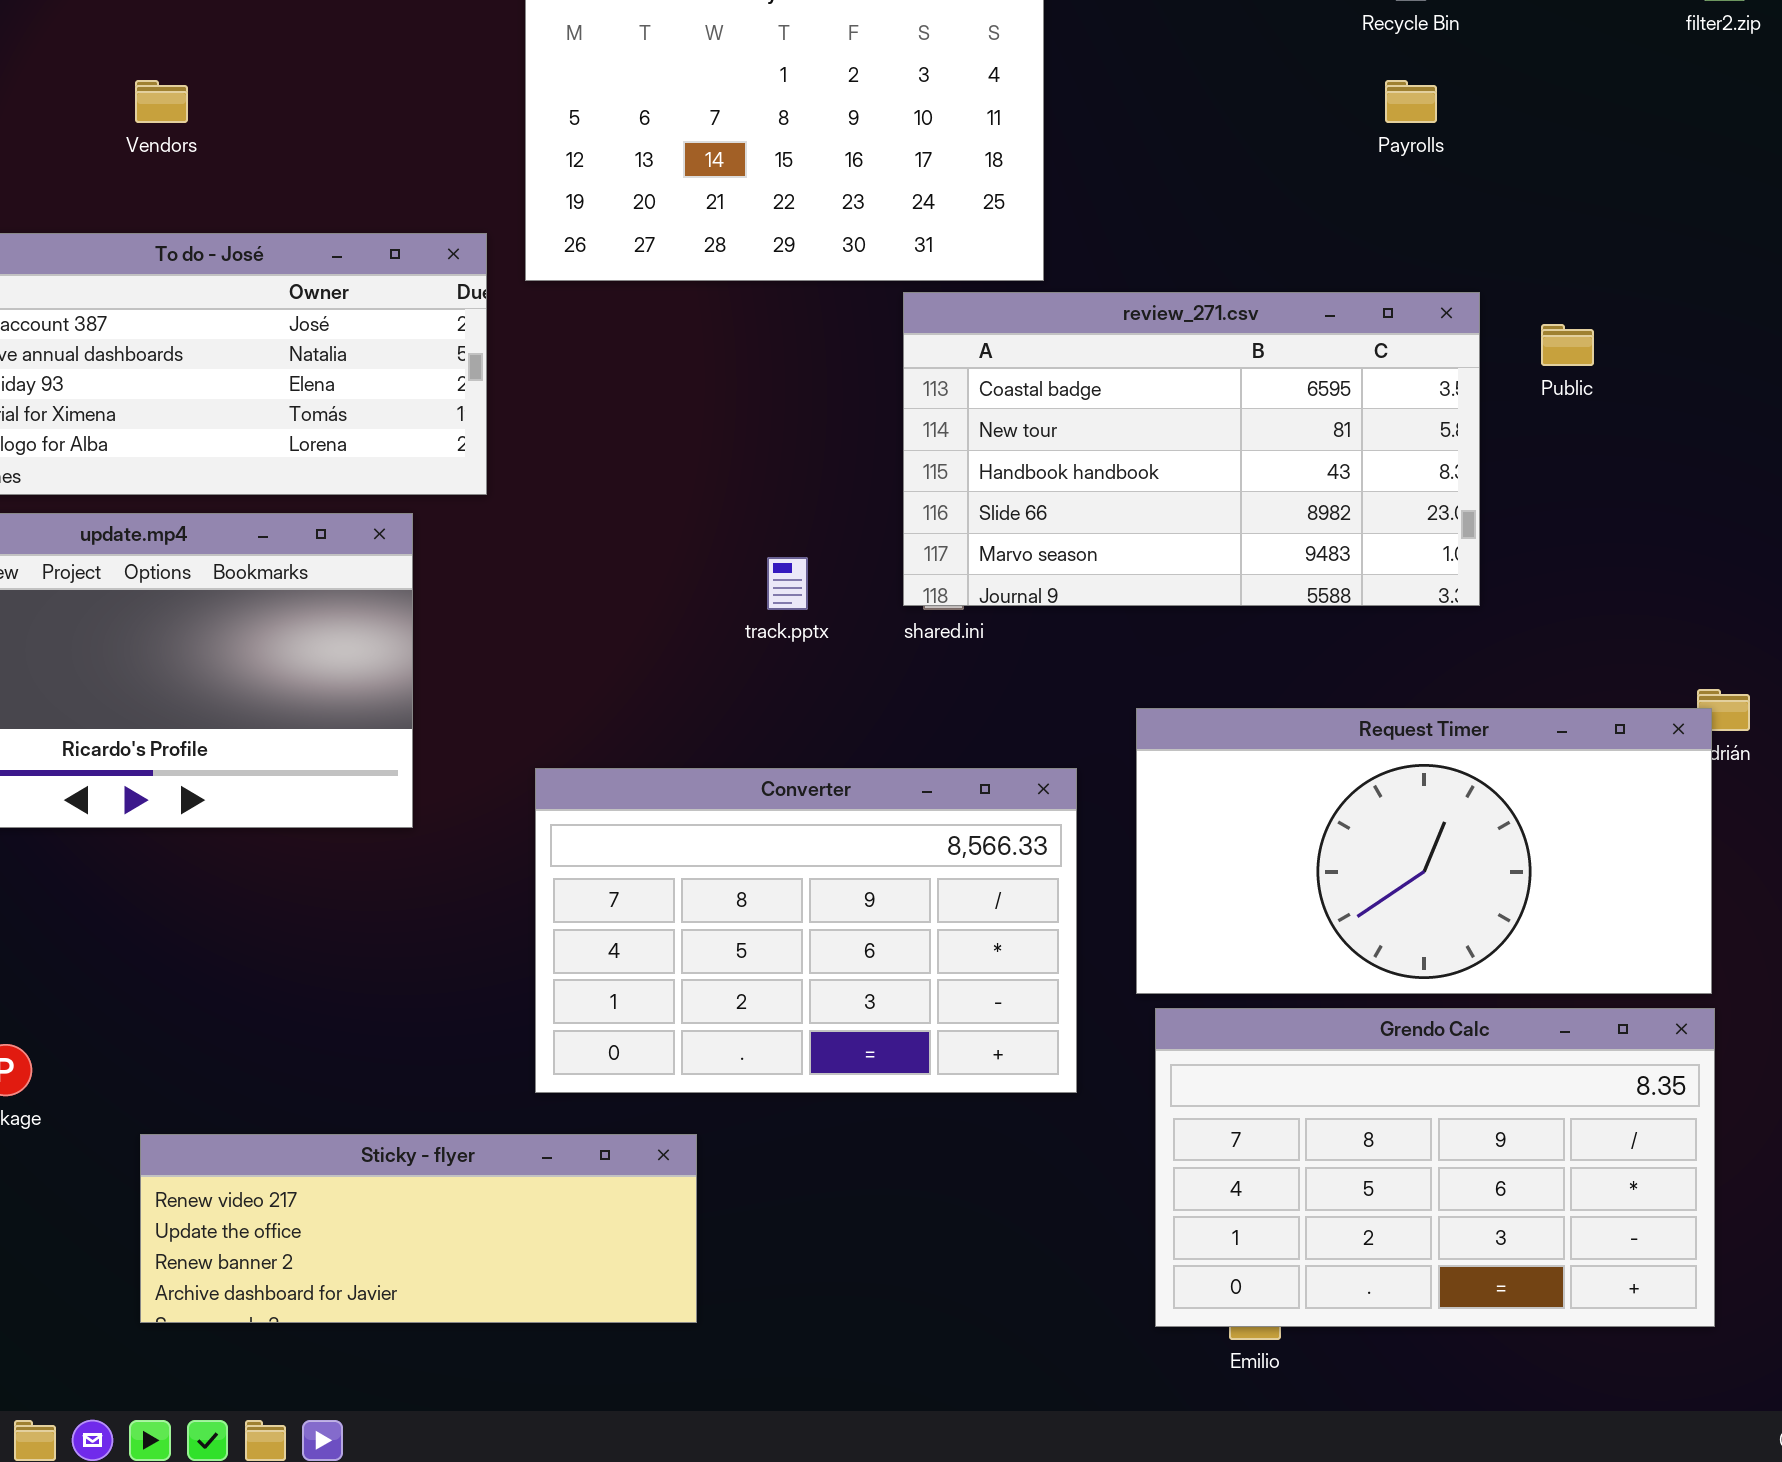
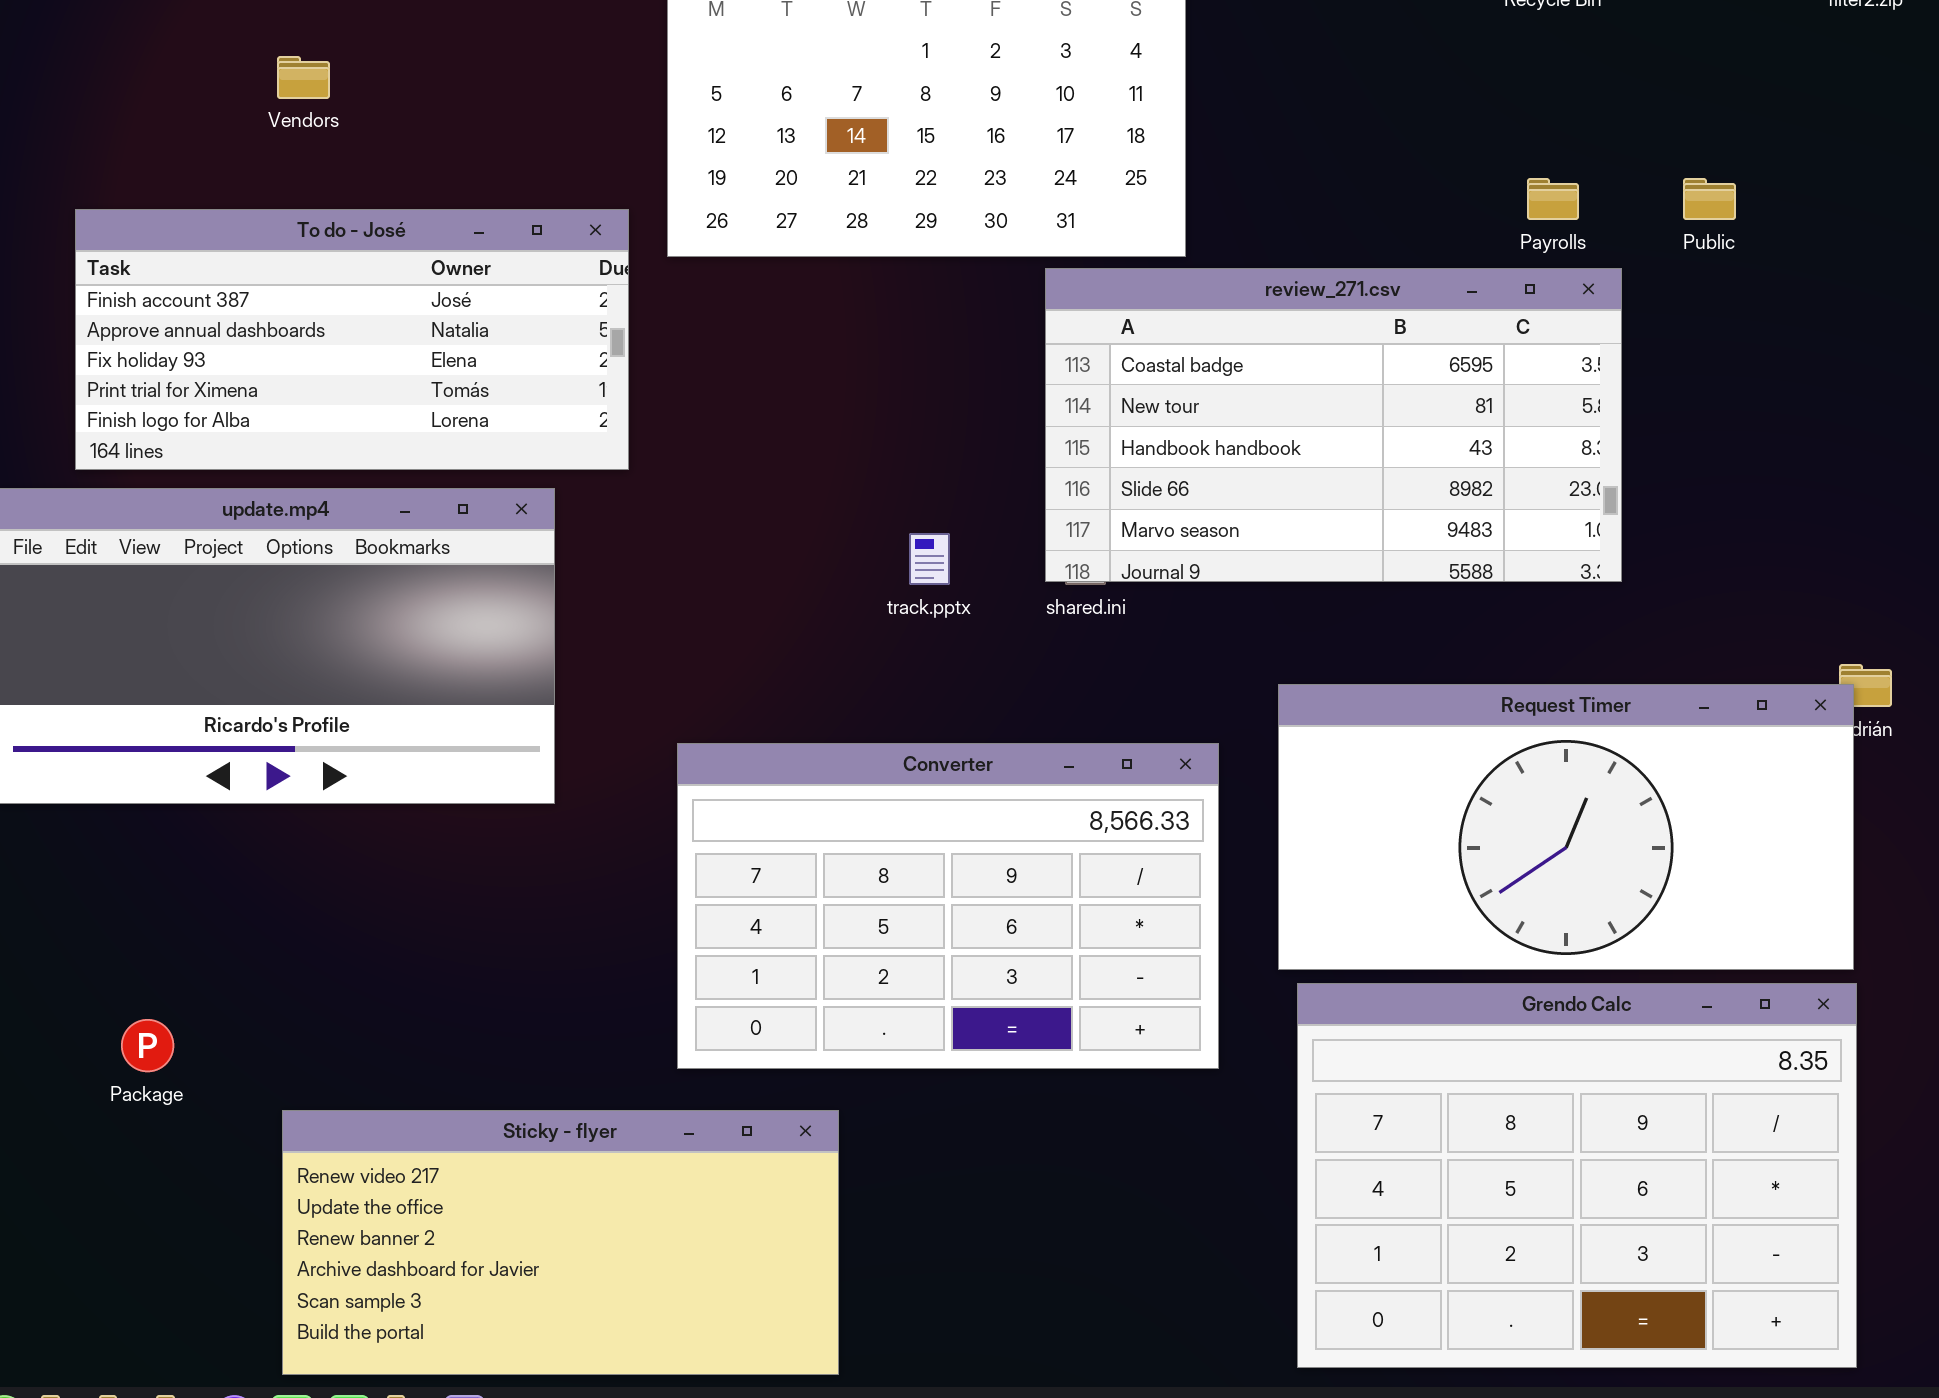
Payrolls: [1385,80,1437,123] -> [1527,178,1579,220], moved
Public: [1541,324,1594,366] -> [1683,178,1736,220], moved
Grendo Calc: [1155,1008,1715,1327] -> [1297,983,1857,1368], resized
Sticky - flyer: [140,1134,697,1323] -> [282,1110,839,1375], resized

